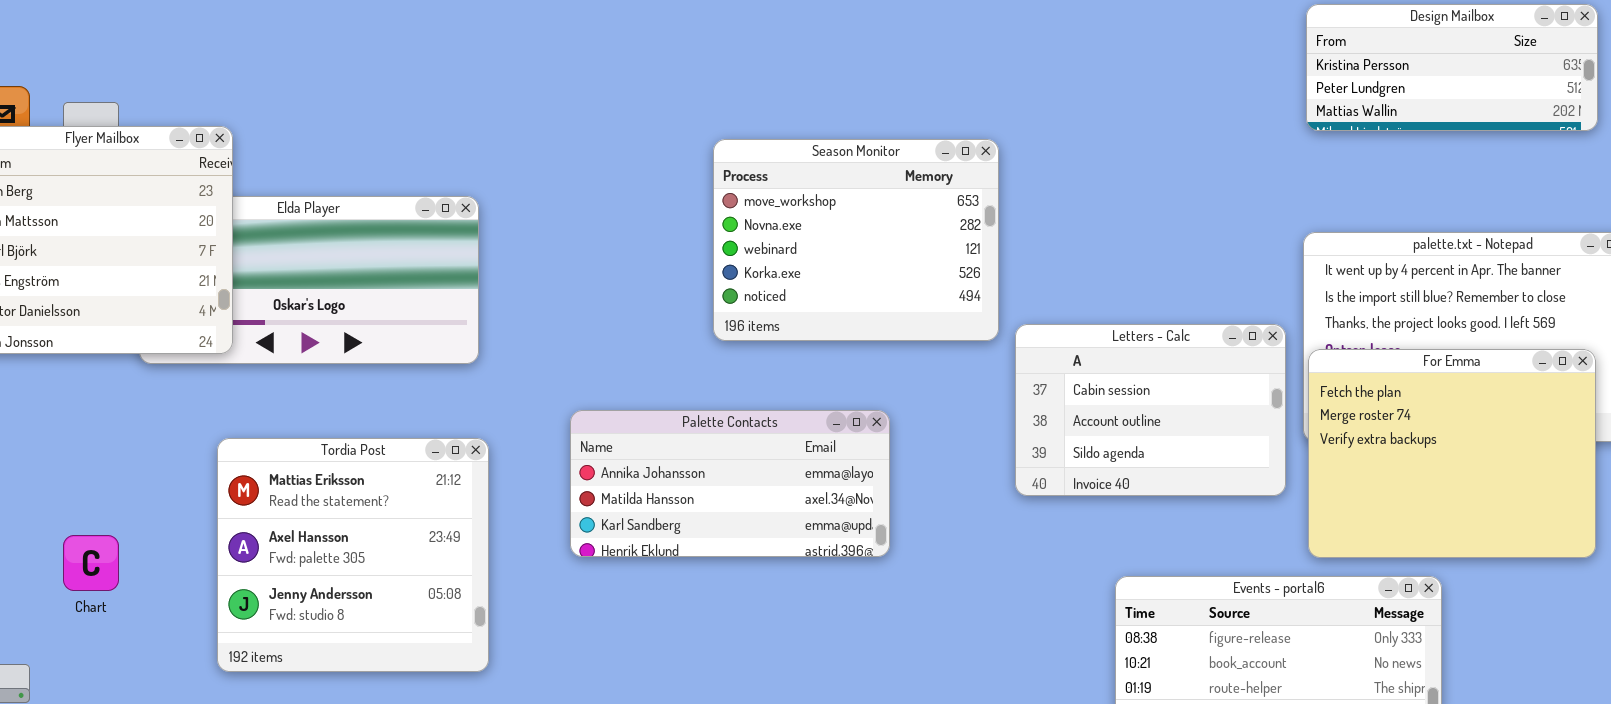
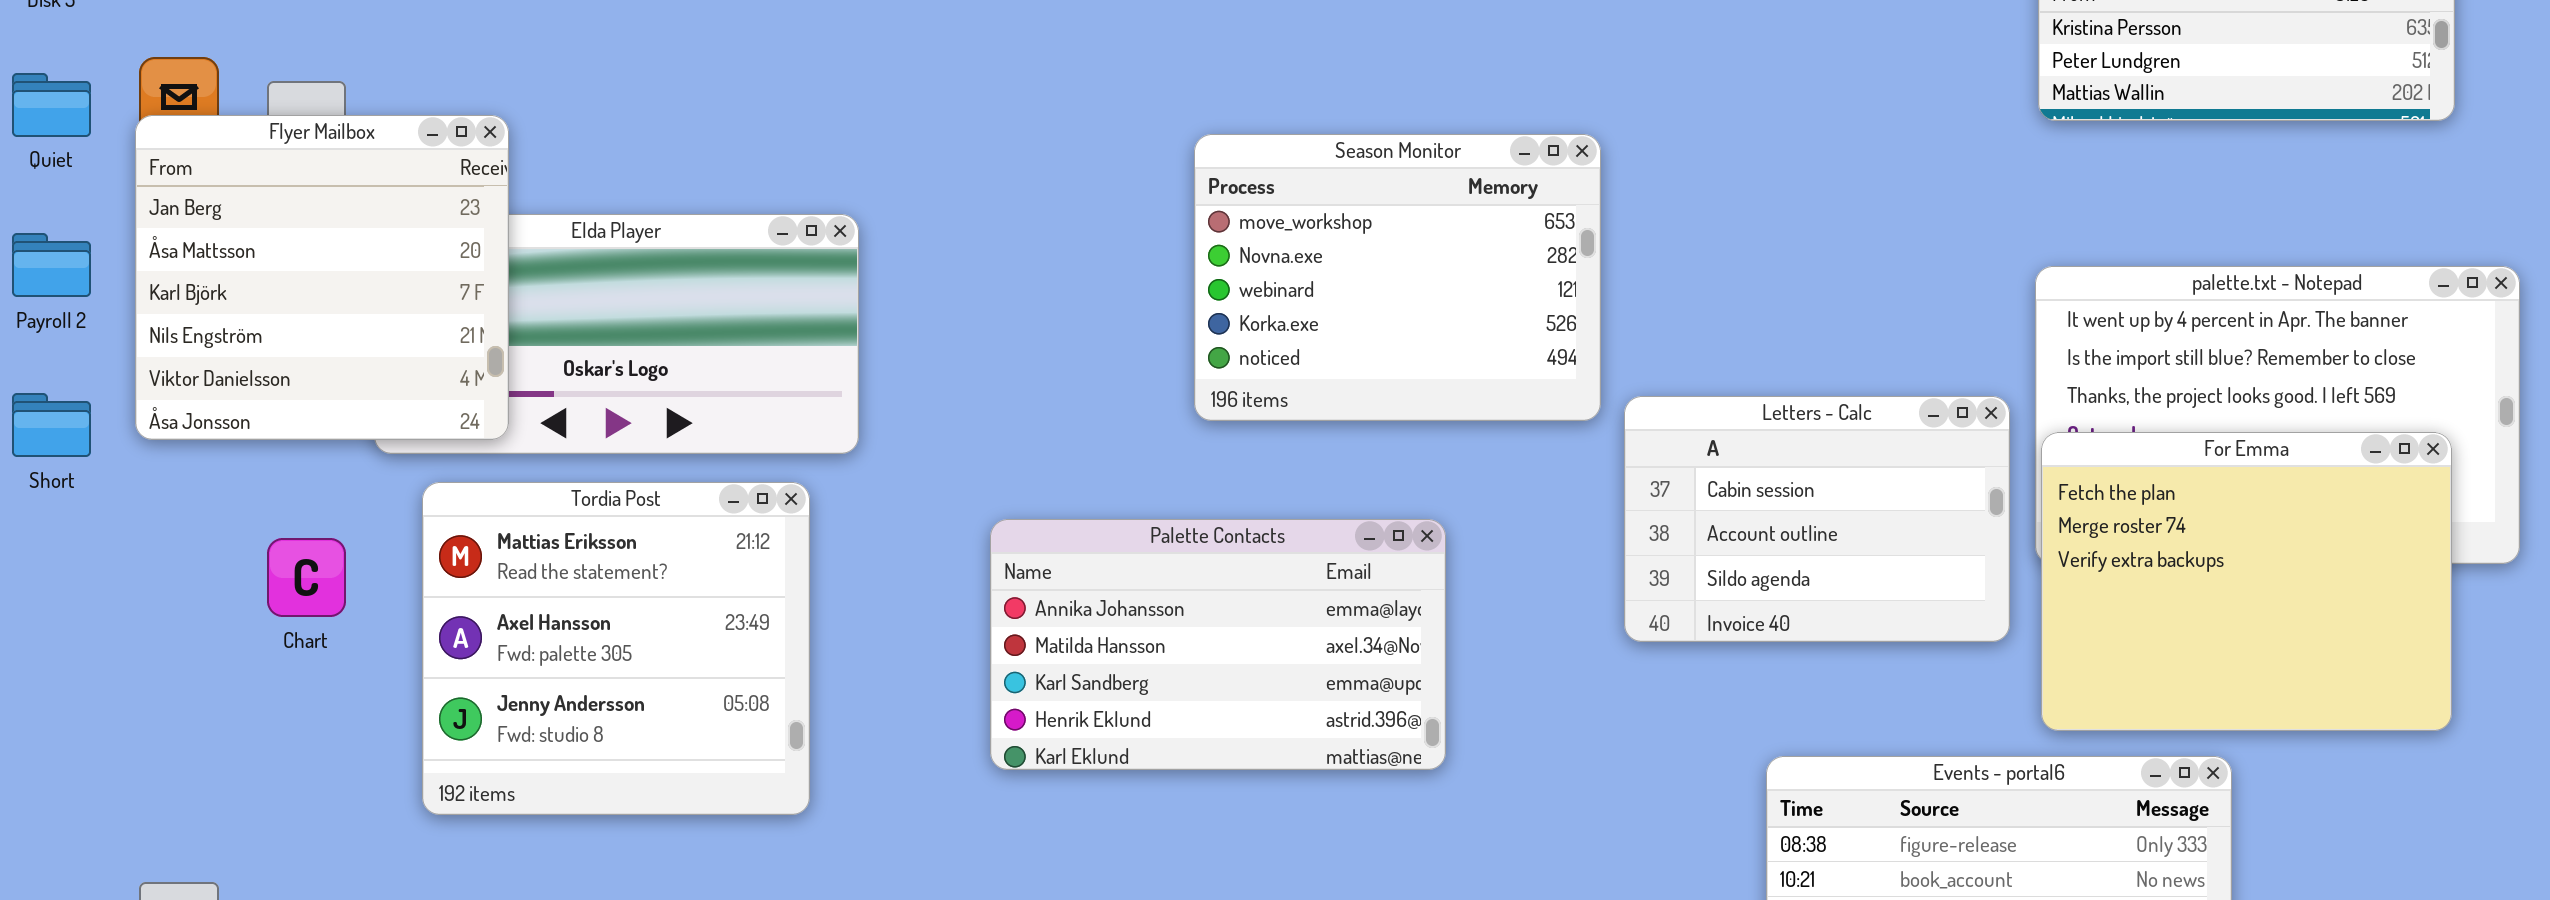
Palette Contacts: [570,410,890,557] -> [990,519,1446,770], resized
Tordia Post: [217,438,489,672] -> [422,482,810,815], moved
Chart: [63,535,119,591] -> [267,538,346,617], moved

